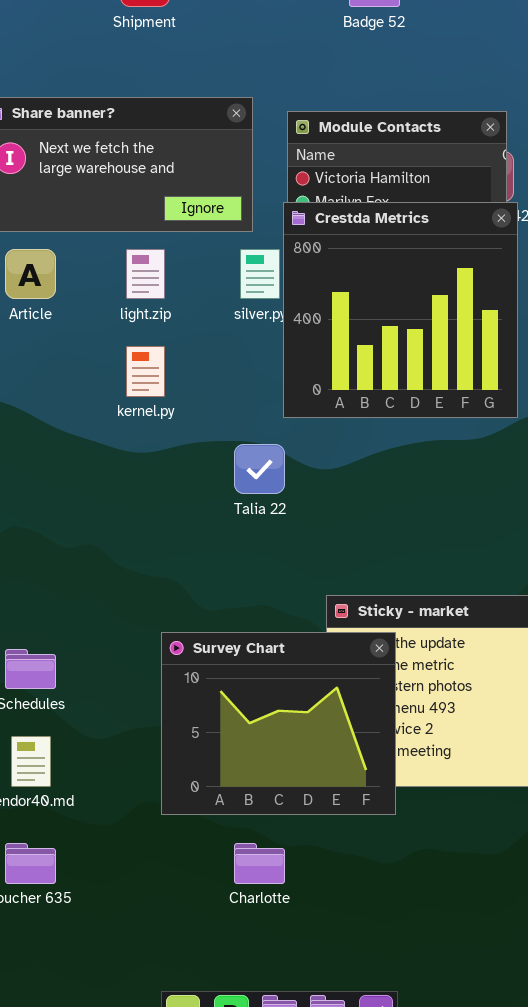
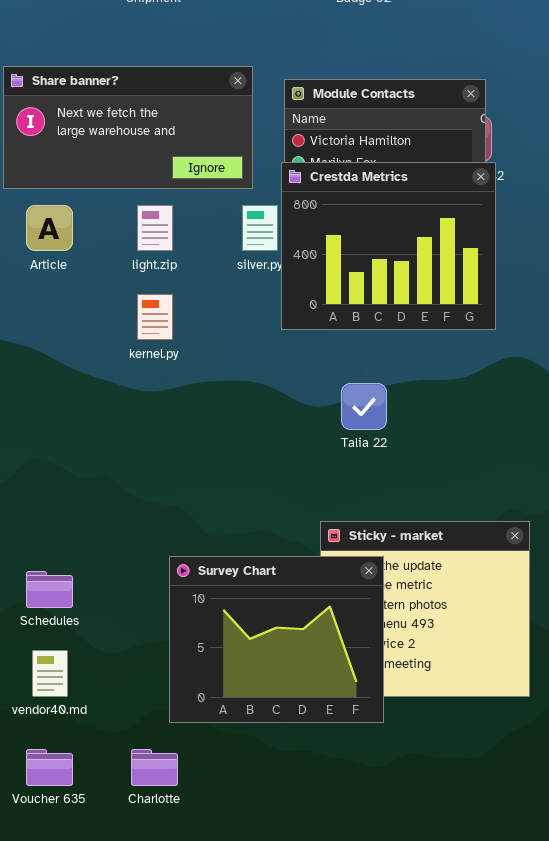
Crestda Metrics: [283,202,518,418] -> [281,162,496,330], resized
Talia 22: [234,444,285,494] -> [341,383,387,430], moved
Charlotte: [234,843,285,884] -> [131,749,178,786], moved

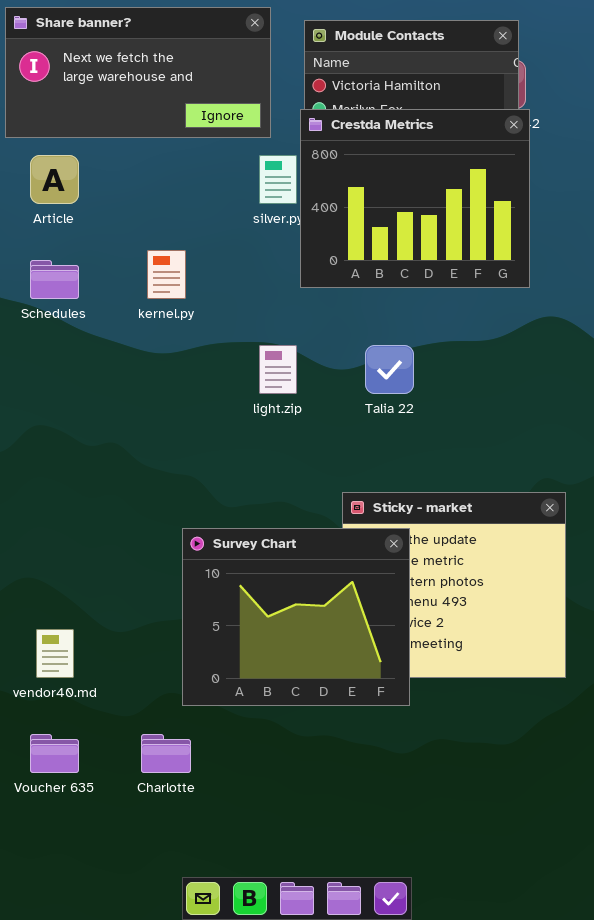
light.zip: [137,205,173,251] -> [259,345,297,394], moved
Schedules: [26,571,73,608] -> [30,260,79,299], moved

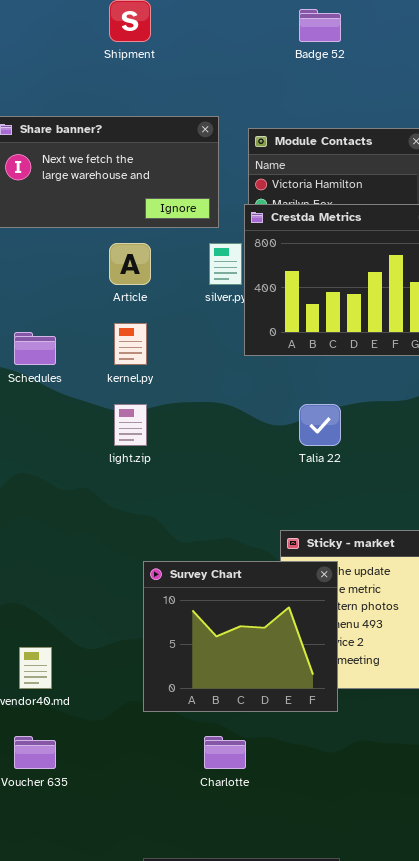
Article: [30,155,79,204] -> [109,243,151,285], moved
light.zip: [259,345,297,394] -> [114,404,147,446], moved
Charlotte: [141,734,191,773] -> [204,736,246,769], moved

